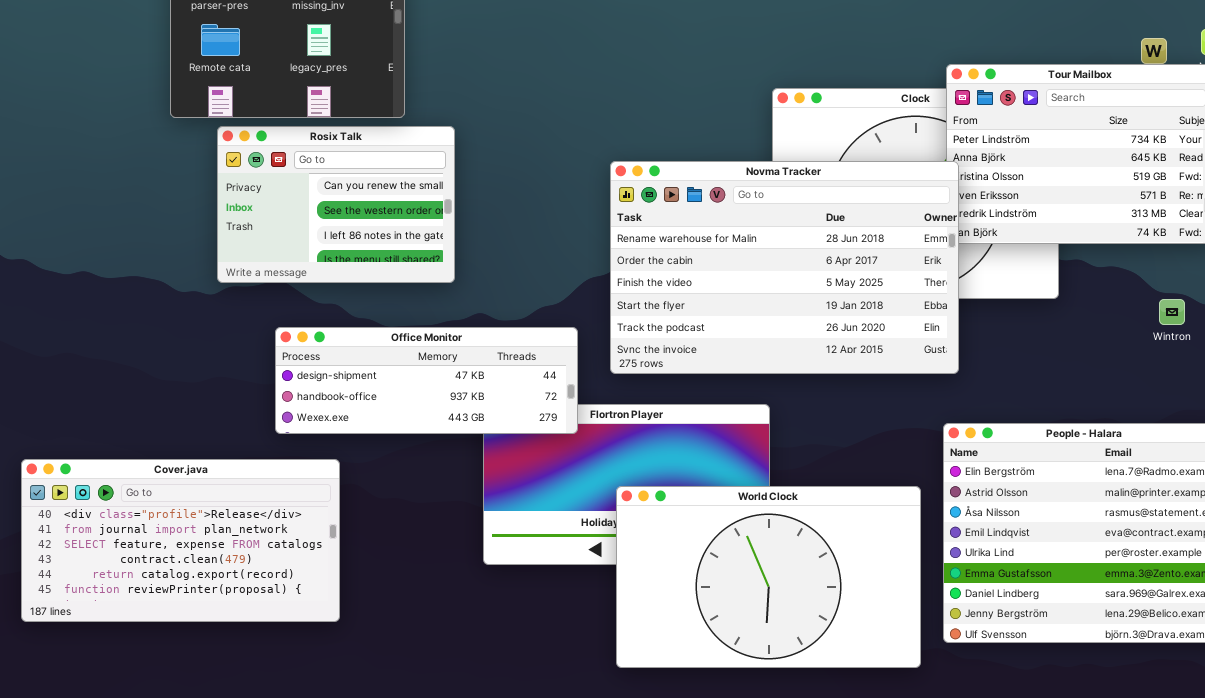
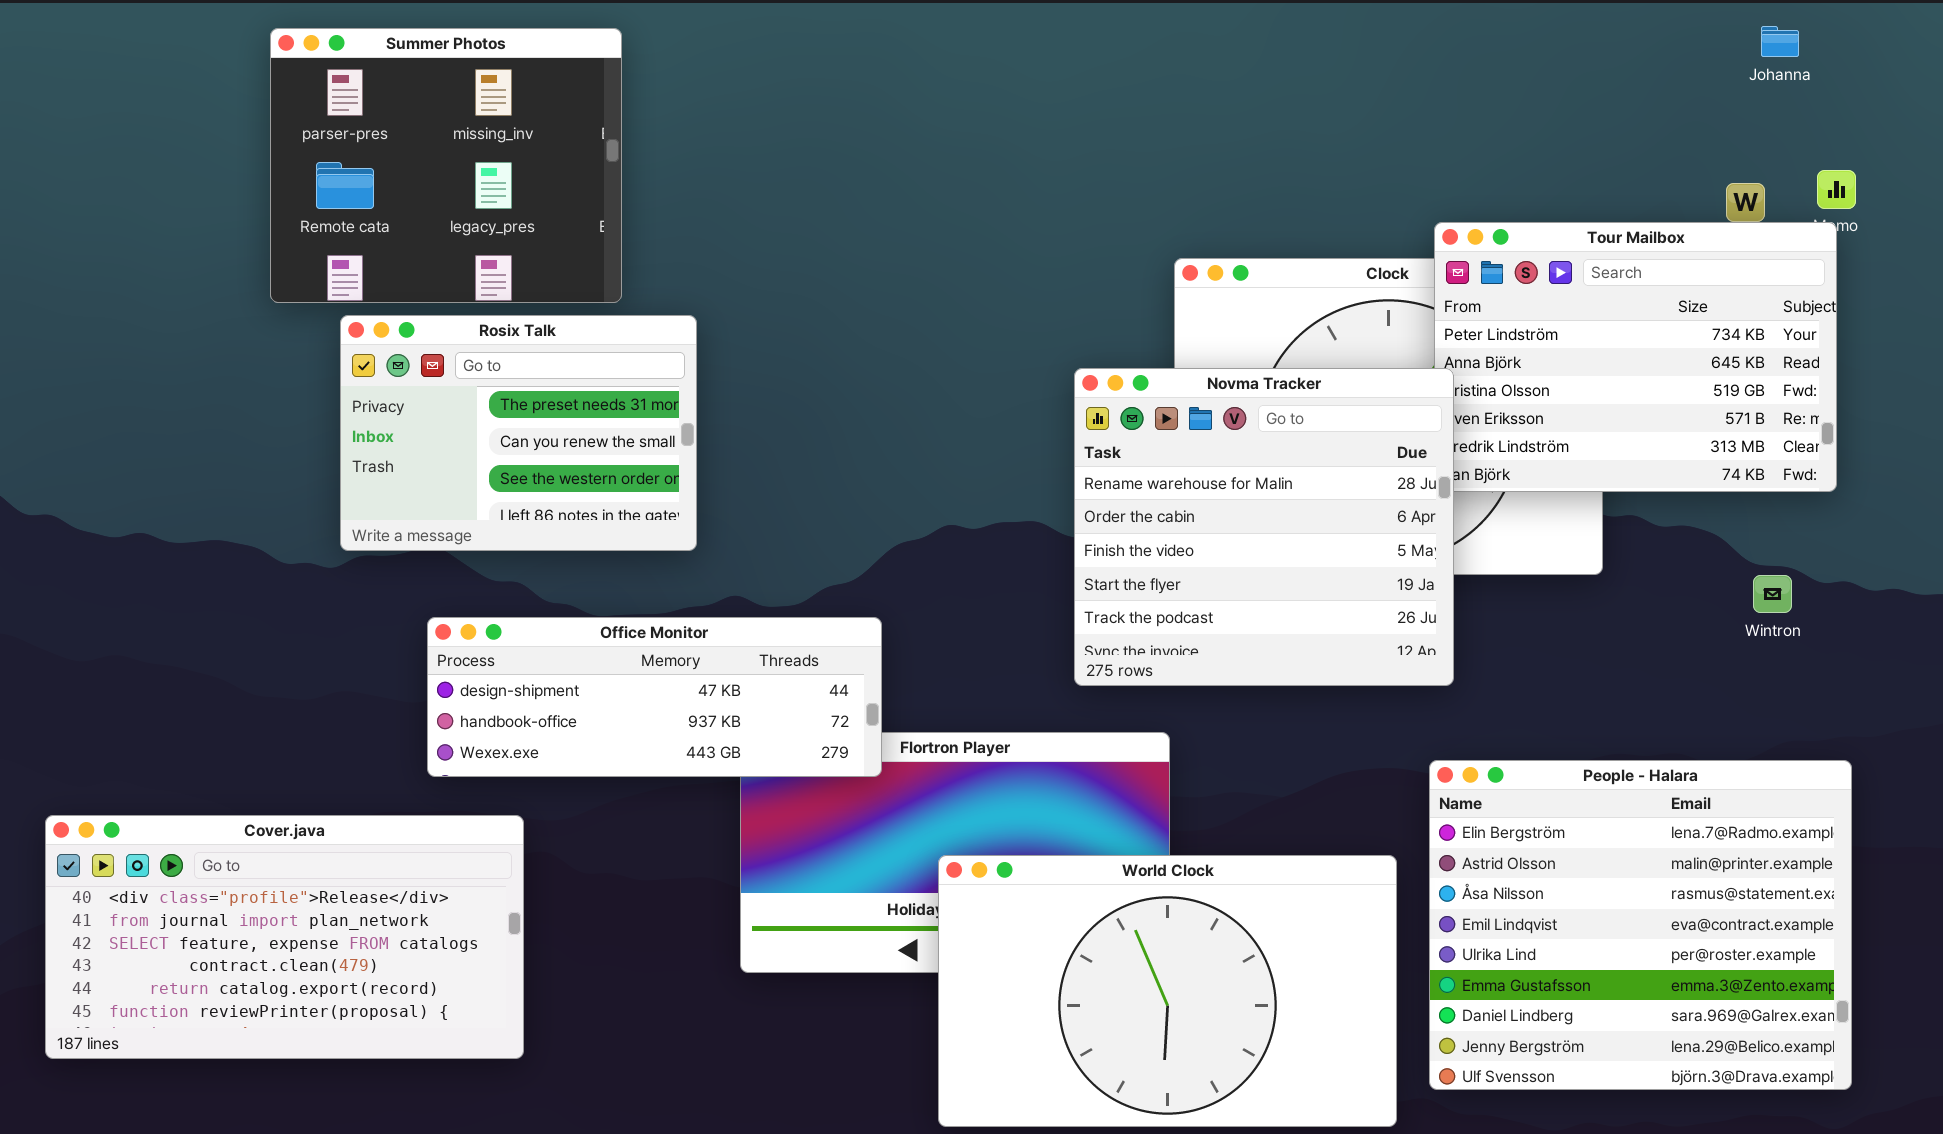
Rosix Talk: [217,126,455,283] -> [340,315,697,551], scrolled up 1 row
Novma Tracker: [610,161,959,374] -> [1074,368,1454,686], resized

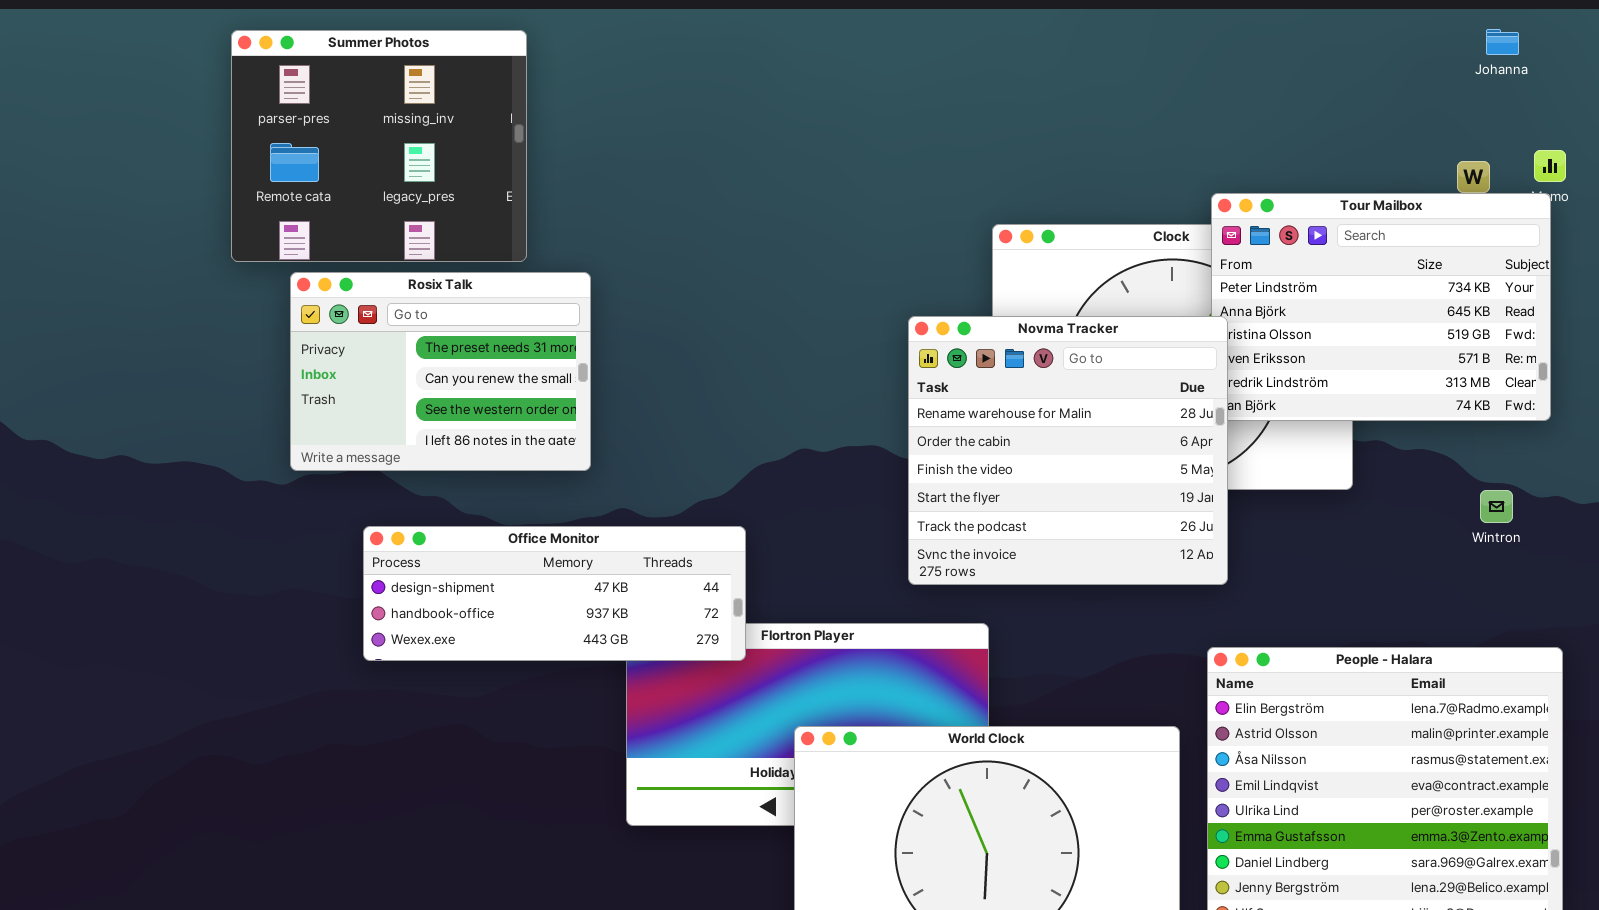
Cover.java: [45,815,524,1059] -> none, closed

